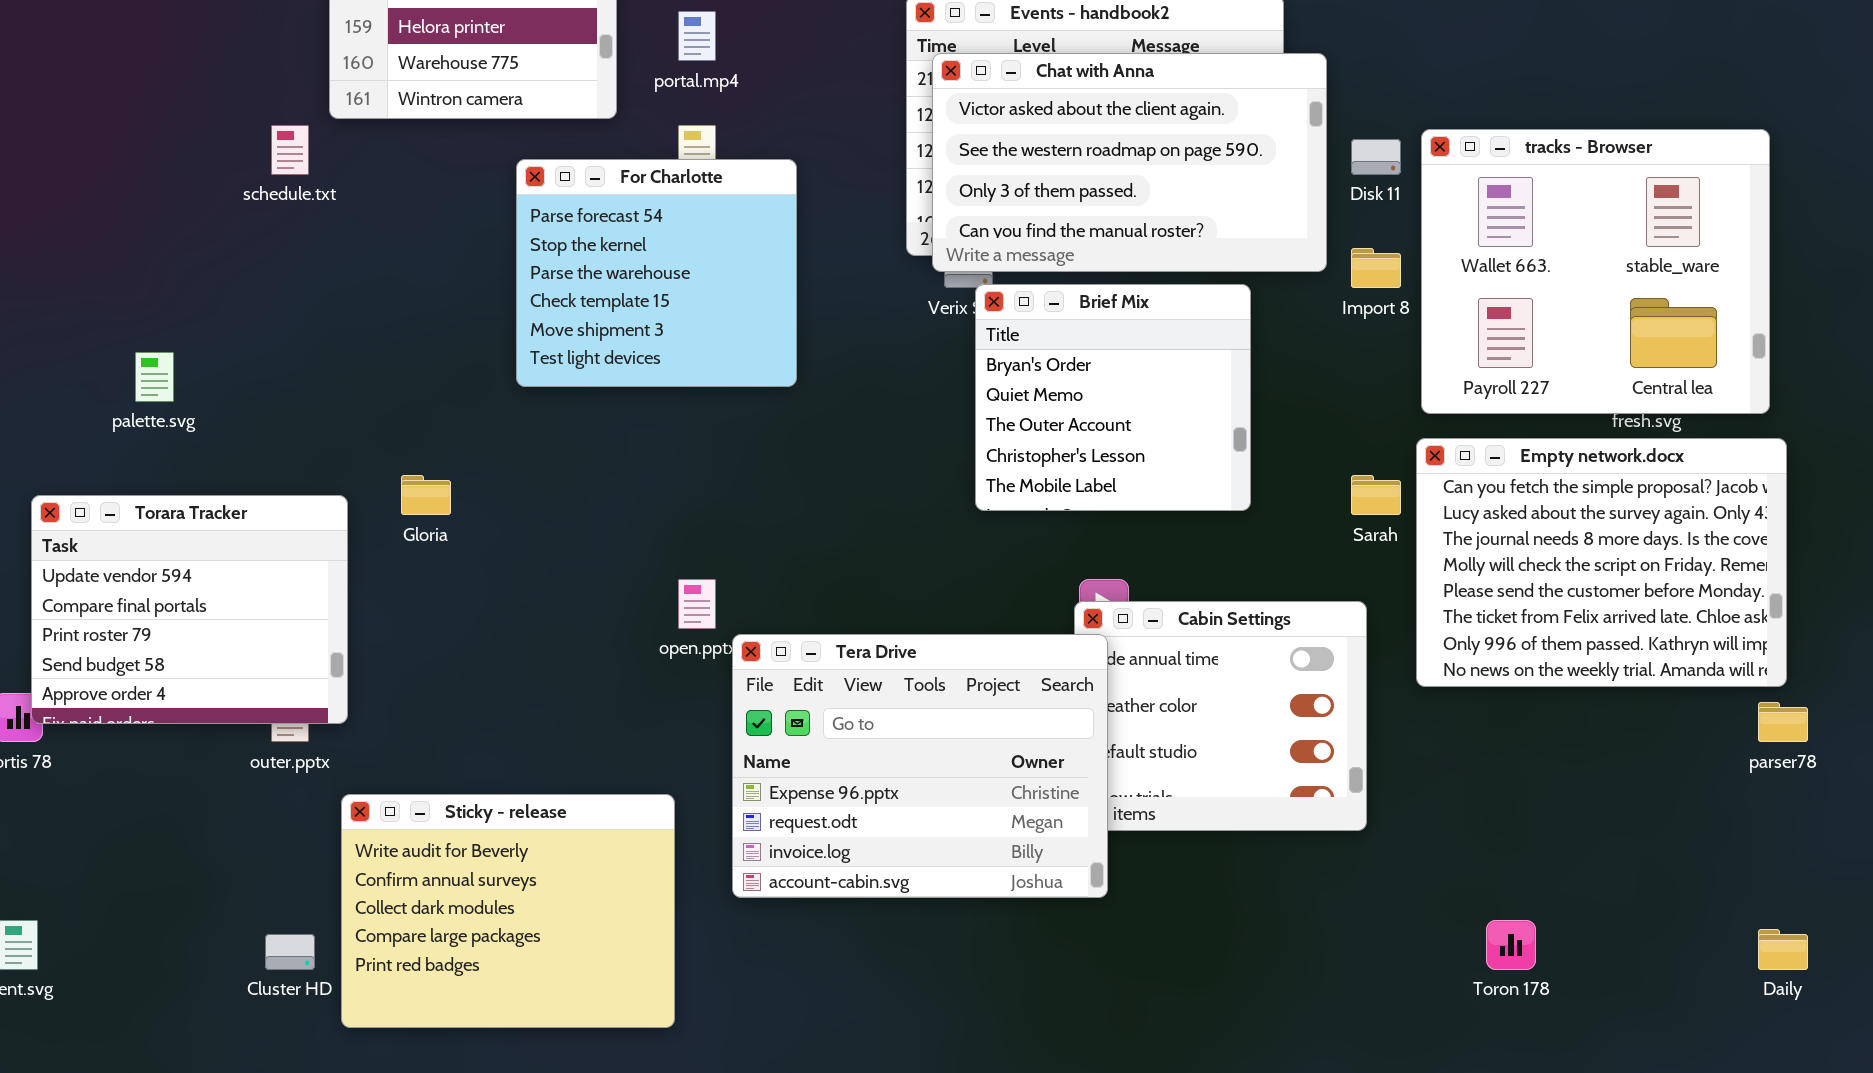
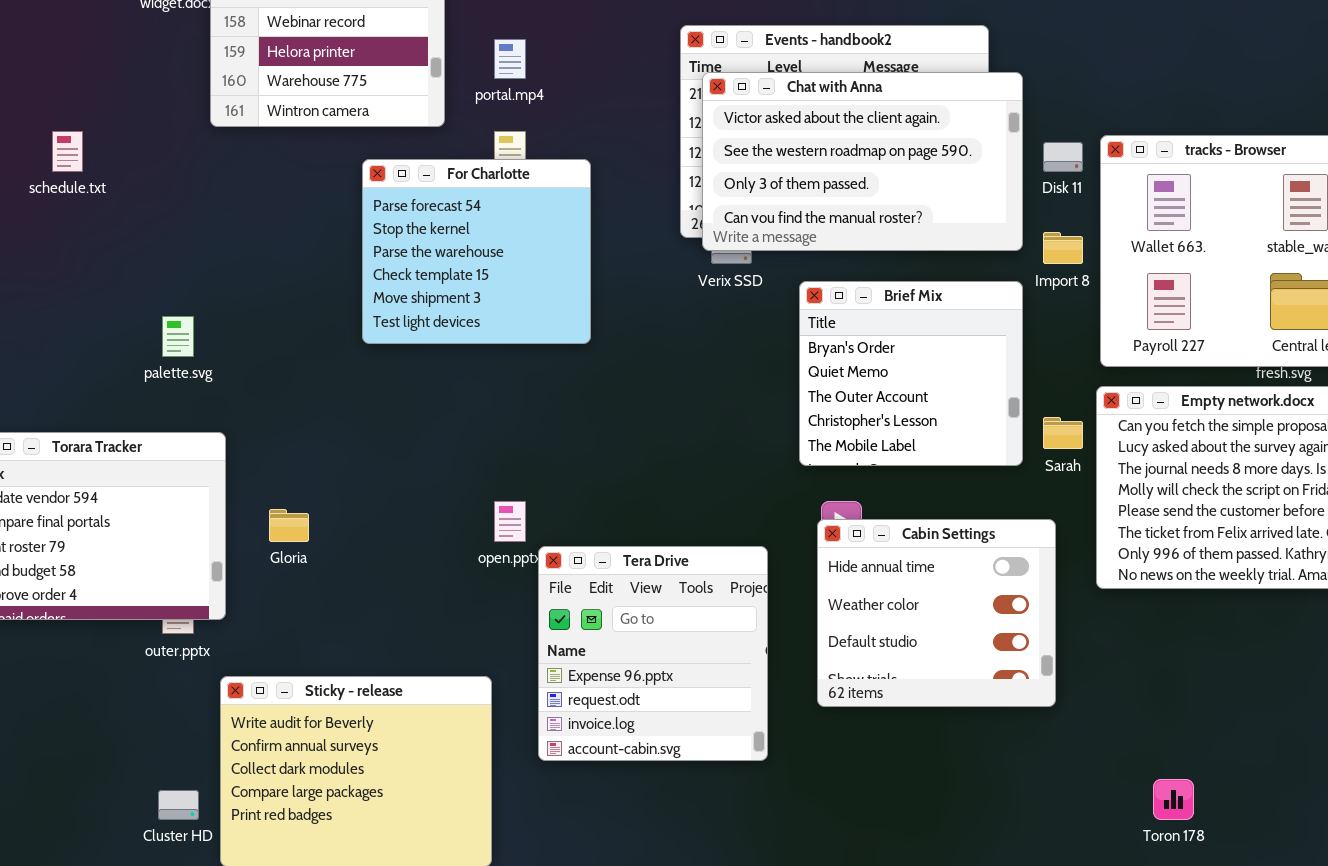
schedule.txt: [271,125,309,175] -> [52,131,83,172], moved
Brief Mix: [975,284,1251,511] -> [799,281,1023,466], moved
palette.svg: [135,352,174,402] -> [162,316,194,357], moved
Gloria: [401,475,451,515] -> [269,509,309,542], moved
Tera Drive: [732,634,1108,898] -> [538,546,768,761], resized

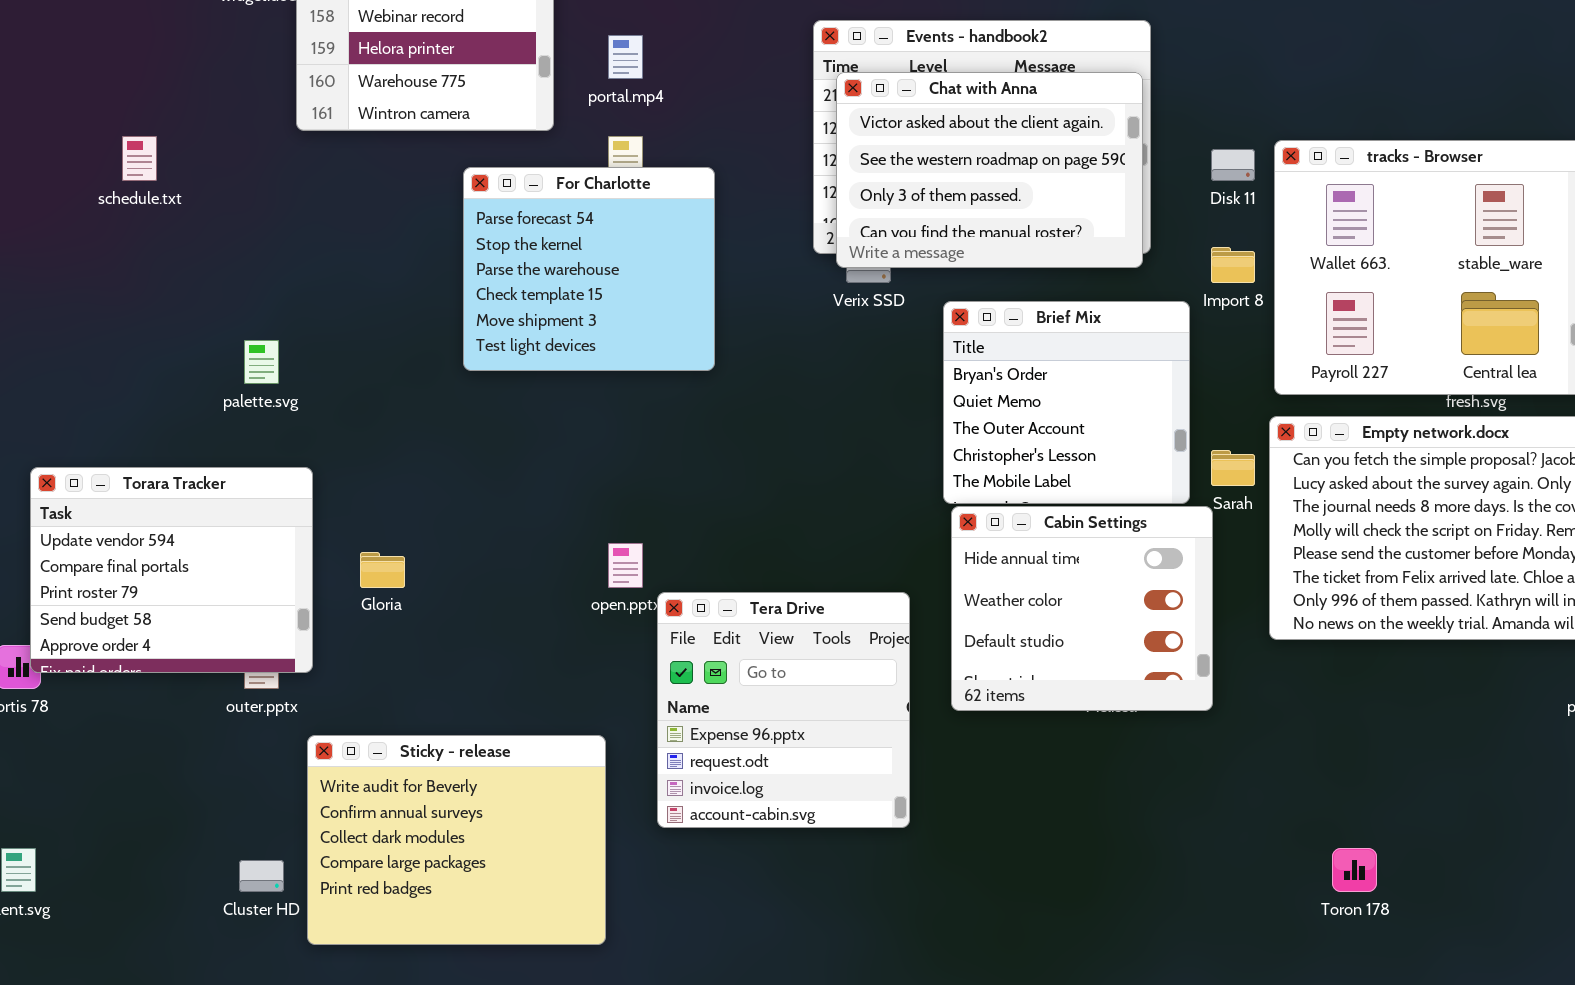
Chat with Anna: [702,72,1023,251] -> [836,72,1143,268], resized
Cabin Settings: [817,519,1056,707] -> [951,506,1213,711], moved

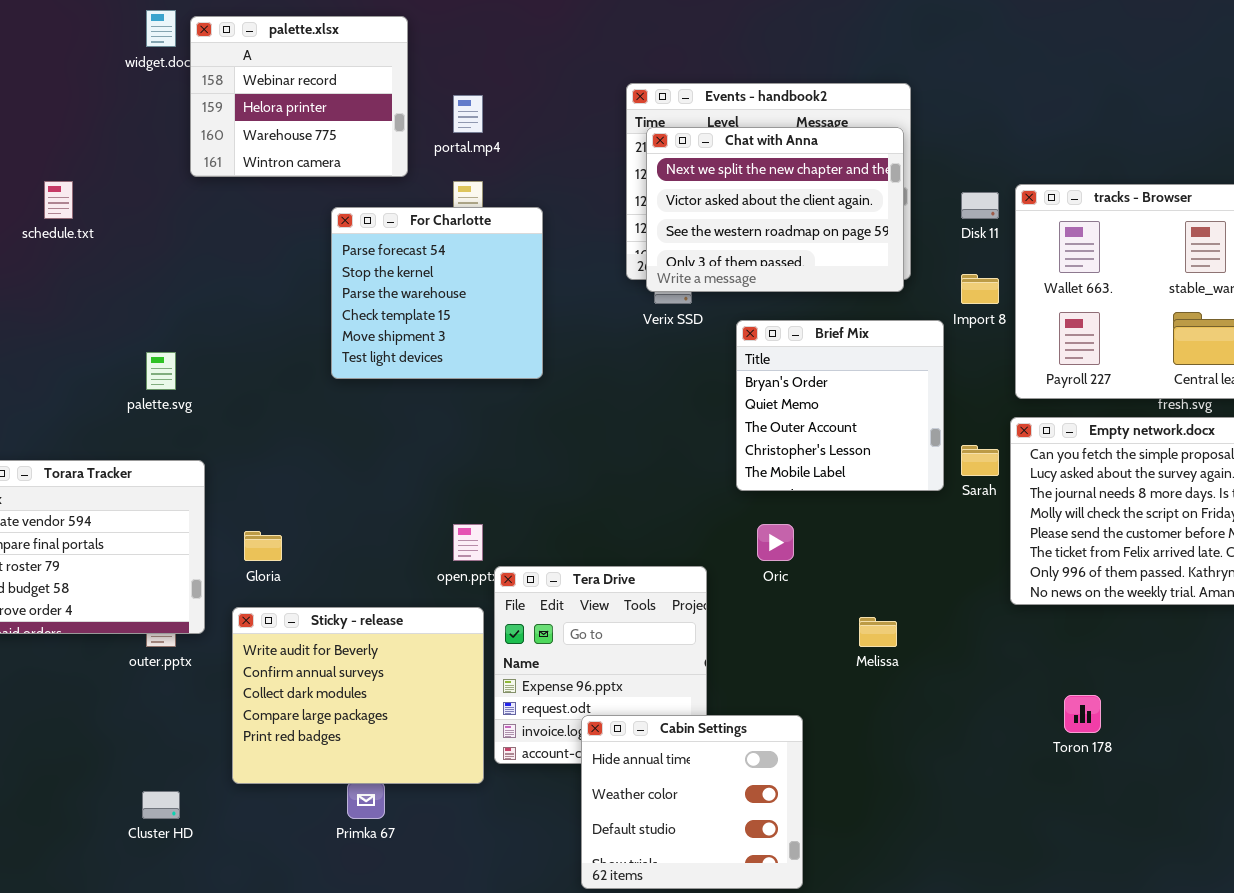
Chat with Anna: [836,72,1143,268] -> [646,127,904,292], scrolled up 1 row
Cabin Settings: [951,506,1213,711] -> [581,715,803,889], moved
Sticky - release: [307,735,606,945] -> [232,607,484,784], moved
Toron 178: [1332,848,1377,892] -> [1064,695,1101,733], moved

